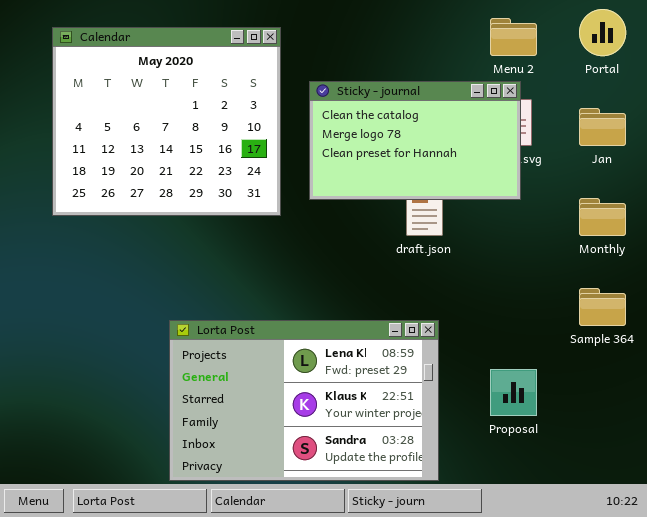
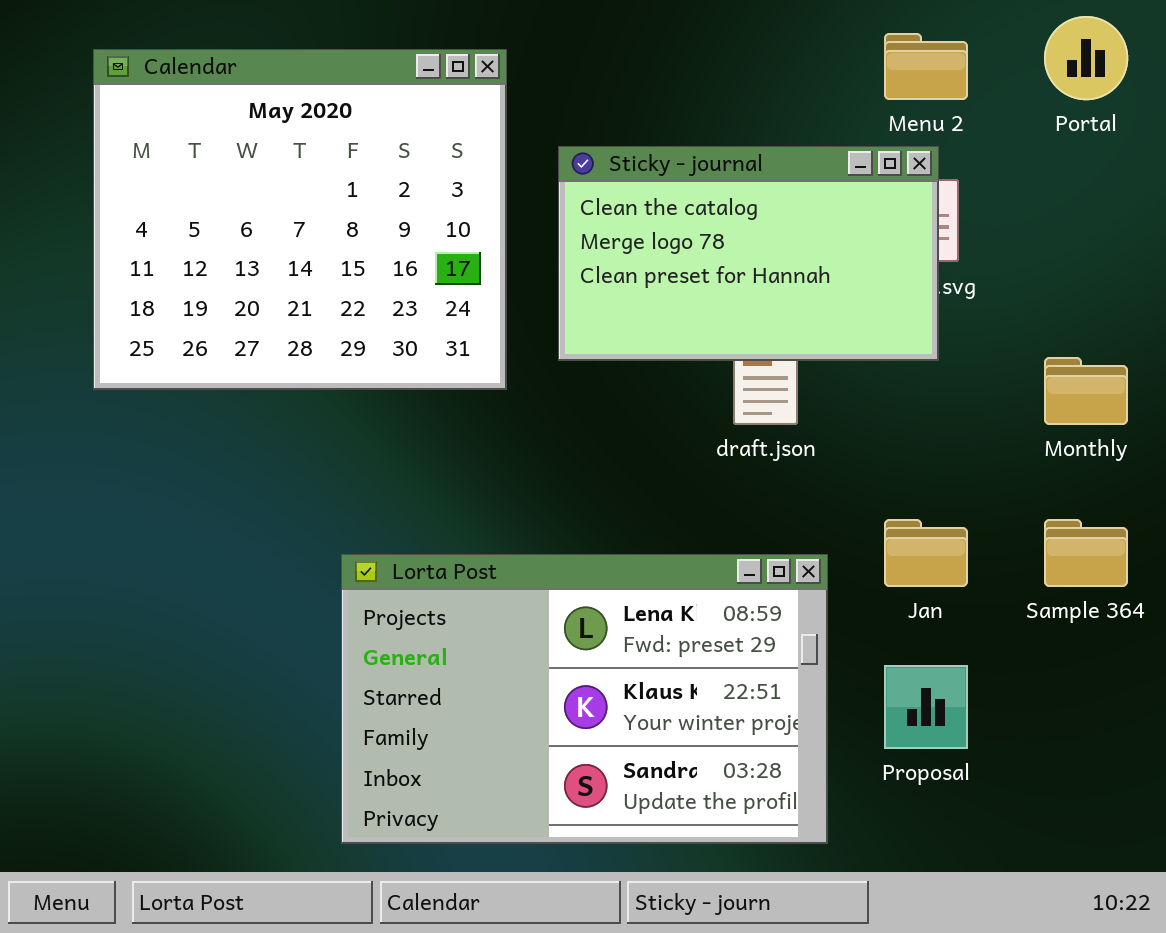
Jan: [579,108,626,146] -> [884,519,968,587], moved
Lorta Post: [169,320,439,481] -> [341,554,828,844], moved

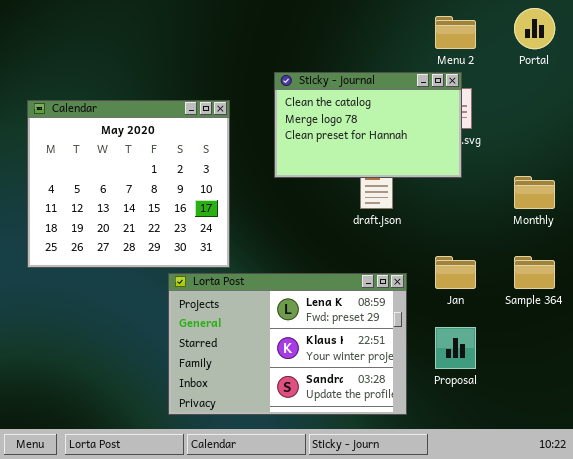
Calendar: [93,49,507,390] -> [27,100,230,268], moved

